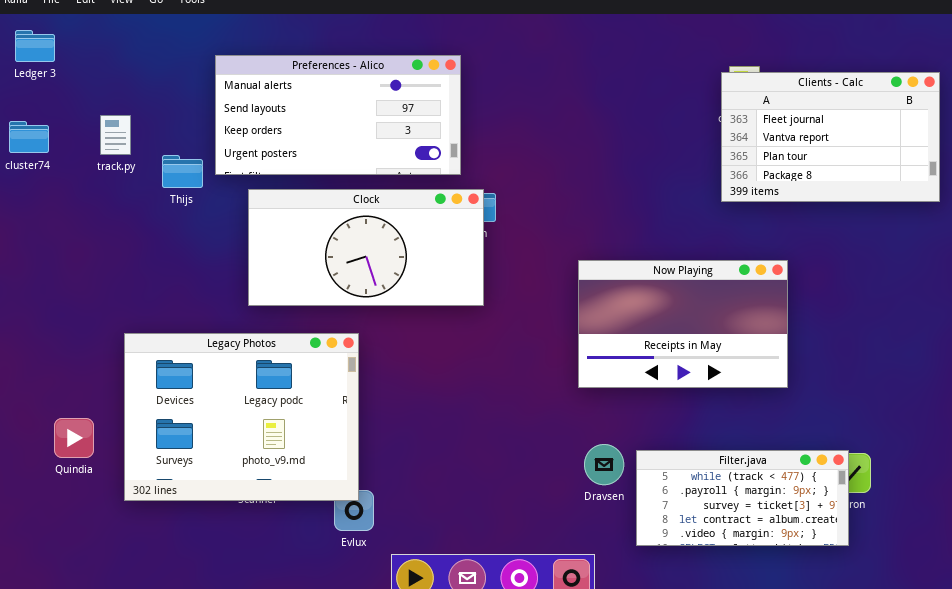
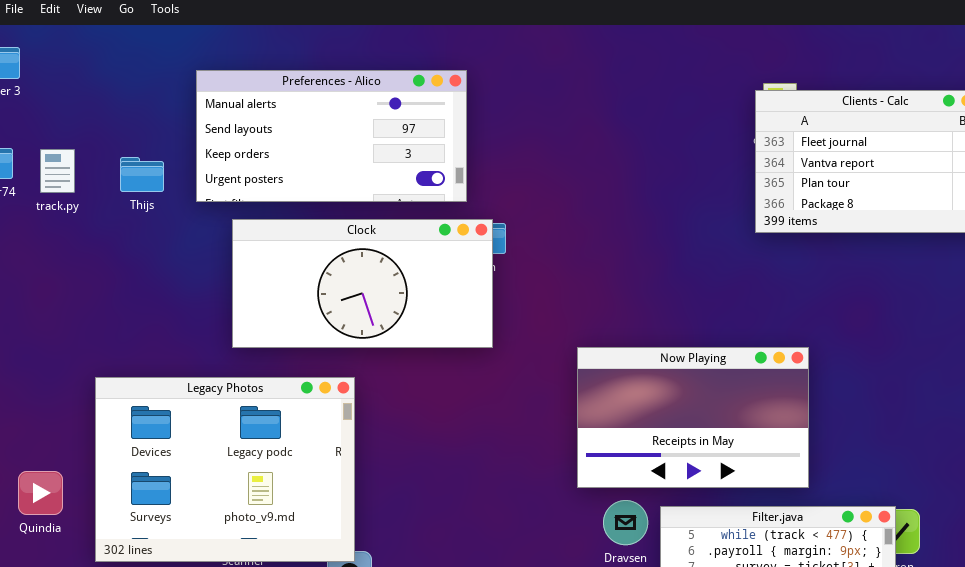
track.py: [100,115,131,155] -> [40,149,75,193], moved
Thijs: [162,155,203,188] -> [120,157,164,192], moved
Now Playing: [578,260,788,388] -> [577,347,809,488], moved

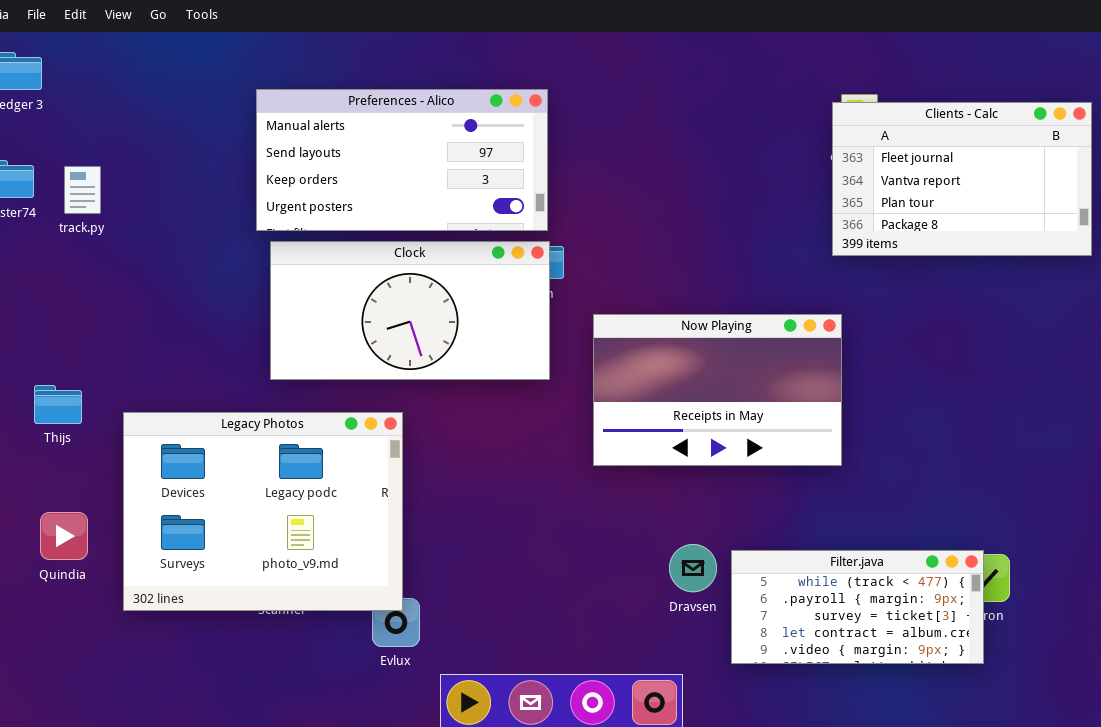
Preferences - Alico: [196,70,467,202] -> [256,89,548,231], moved
Thijs: [120,157,164,192] -> [34,385,82,424], moved
Now Playing: [577,347,809,488] -> [593,314,842,466], moved

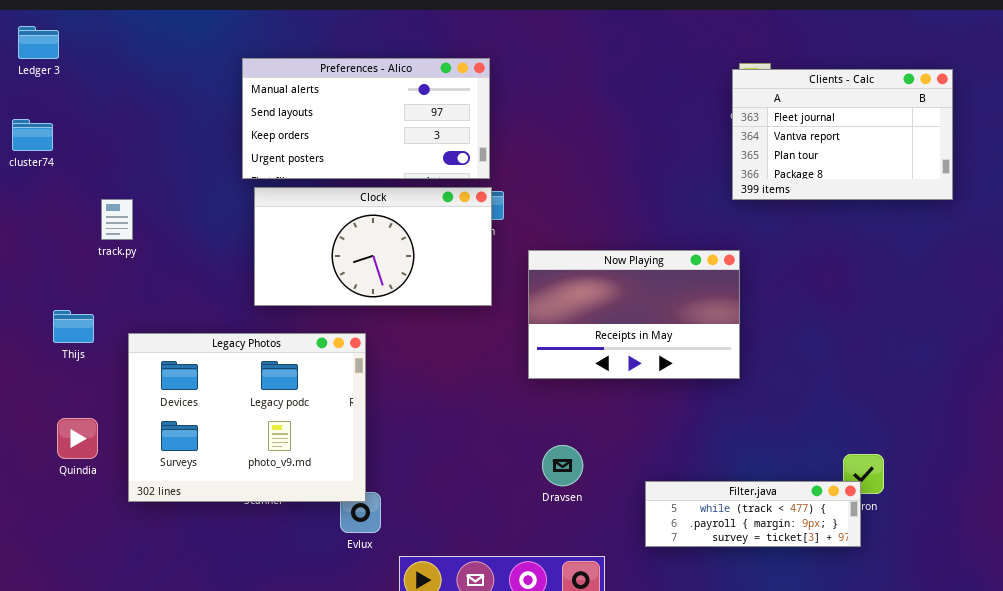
track.py: [64,166,101,214] -> [101,199,133,240], moved
Dravsen: [669,544,717,592] -> [542,445,583,486], moved
Filter.java: [731,550,984,664] -> [645,481,861,547], resized

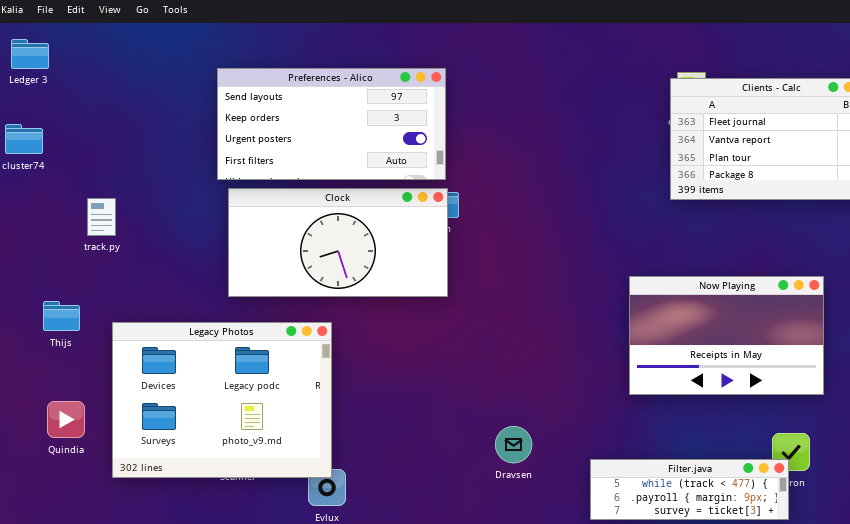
Preferences - Alico: [242,58,490,179] -> [217,68,446,180], scrolled down 1 row
Now Playing: [528,250,740,379] -> [629,276,824,395], moved

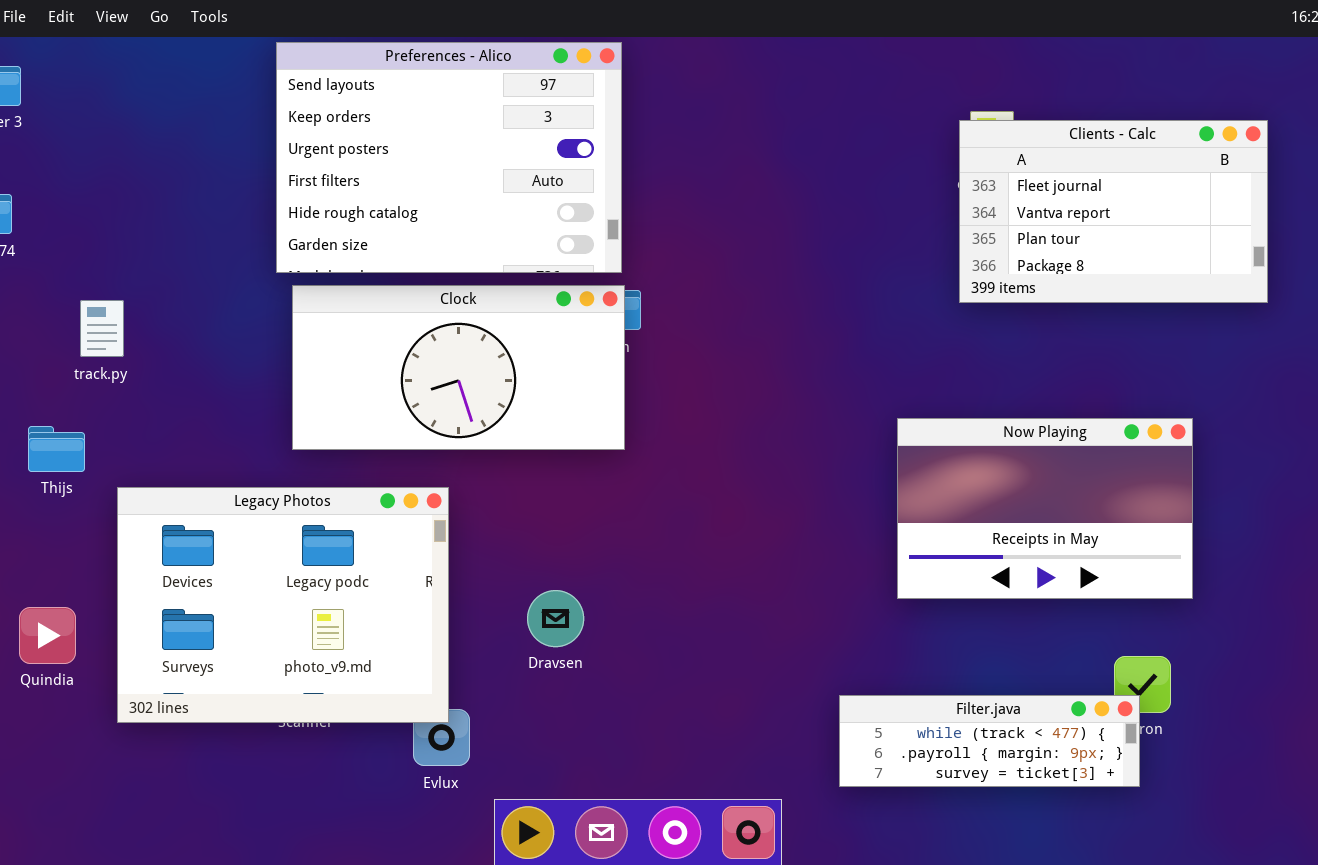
Preferences - Alico: [217,68,446,180] -> [276,42,622,273], resized
Thijs: [43,301,80,331] -> [28,426,85,472], moved
Dravsen: [495,426,532,463] -> [527,590,584,647], moved

